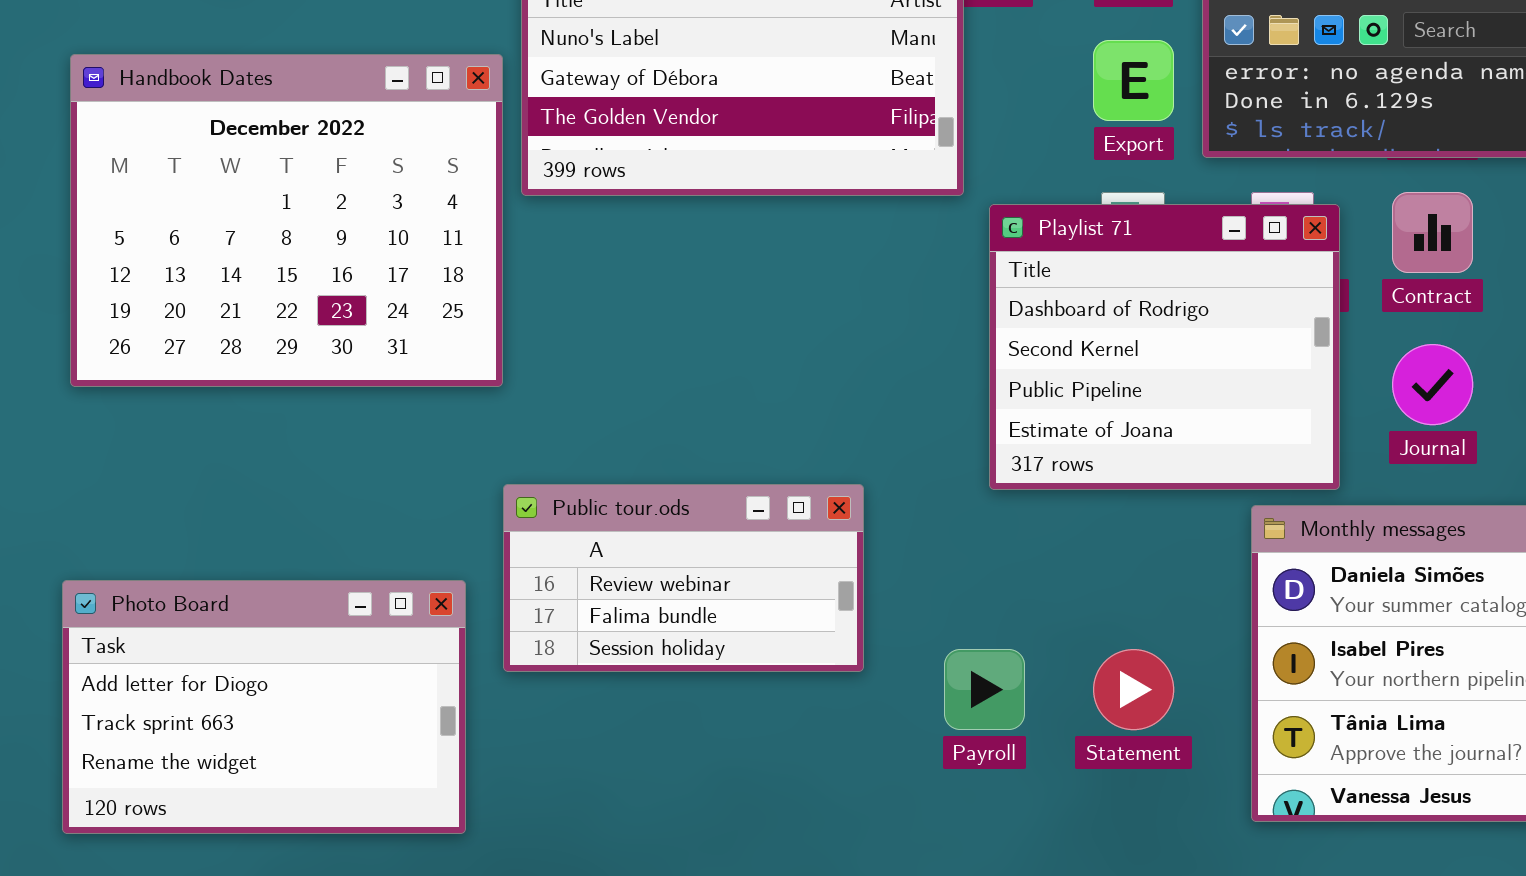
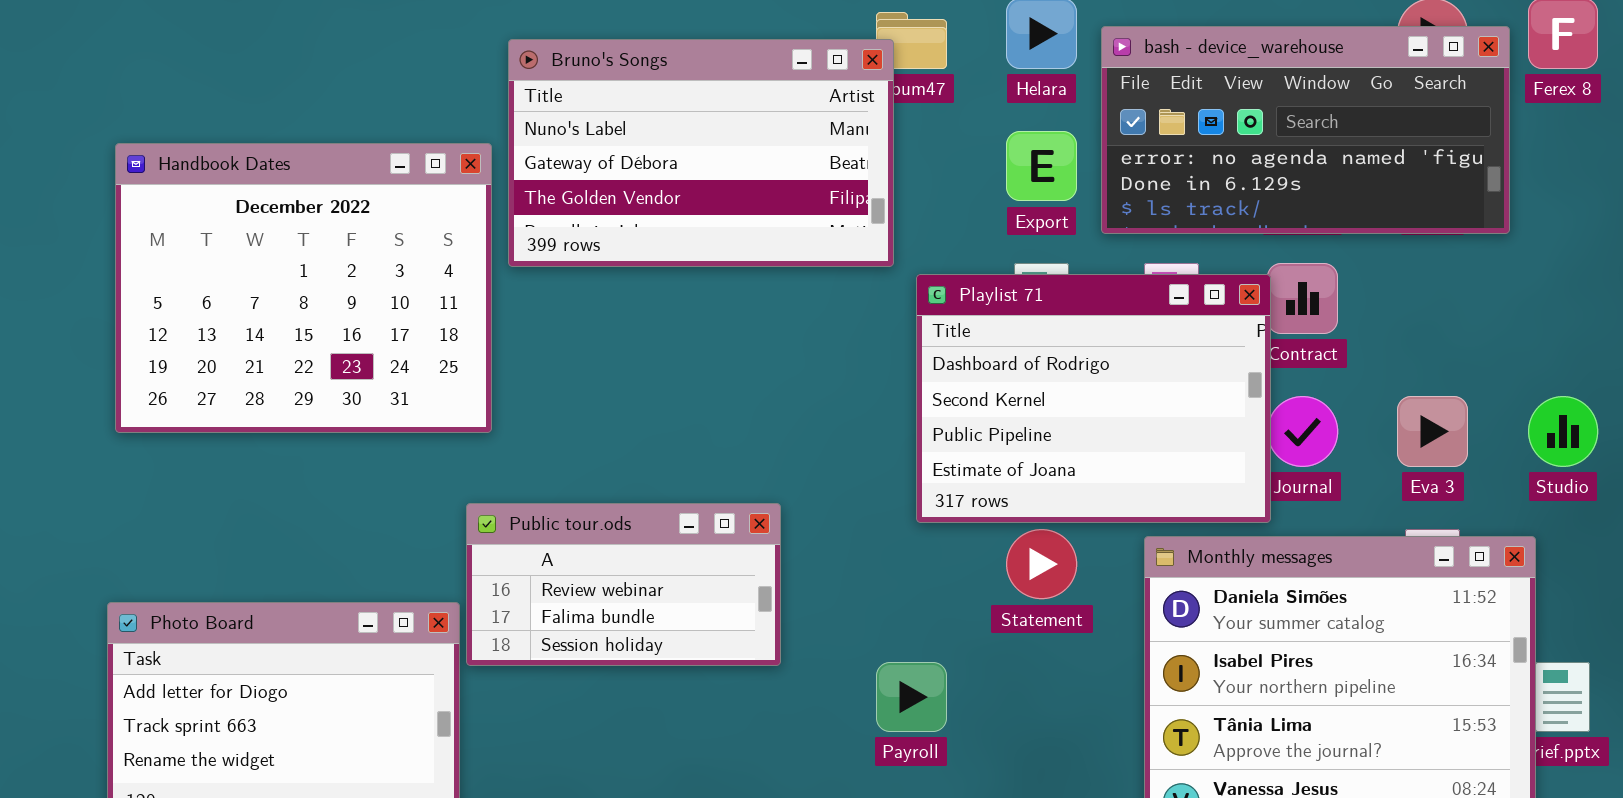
Playlist 71: [989,204,1340,490] -> [916,274,1271,523], resized
Public tour.ods: [503,484,864,672] -> [466,503,781,666], moved
Statement: [1093,649,1174,730] -> [1006,529,1077,599], moved

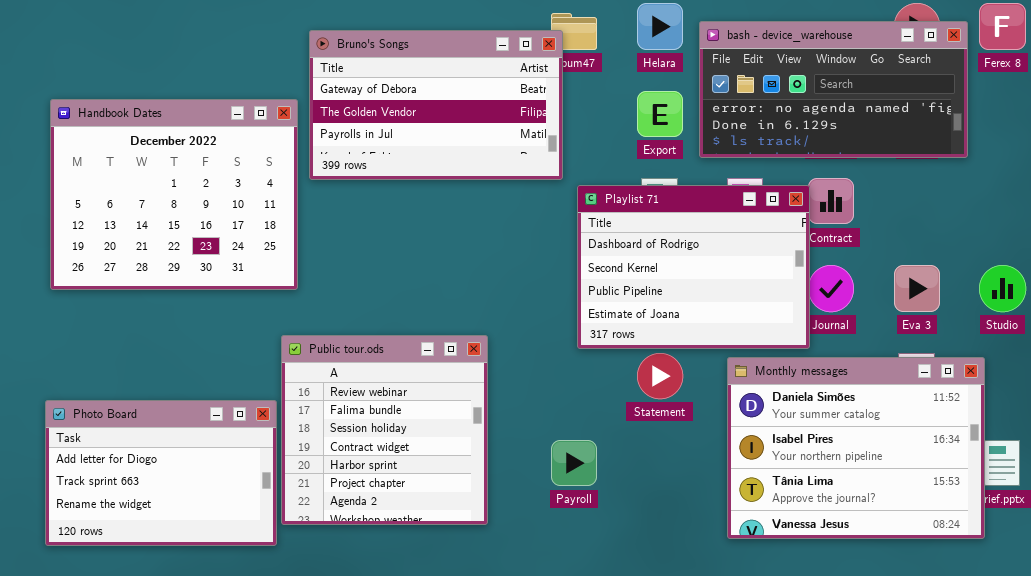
Bruno's Songs: [508,39,894,267] -> [309,30,563,180], scrolled down 1 row
Public tour.ods: [466,503,781,666] -> [281,335,488,525], resized

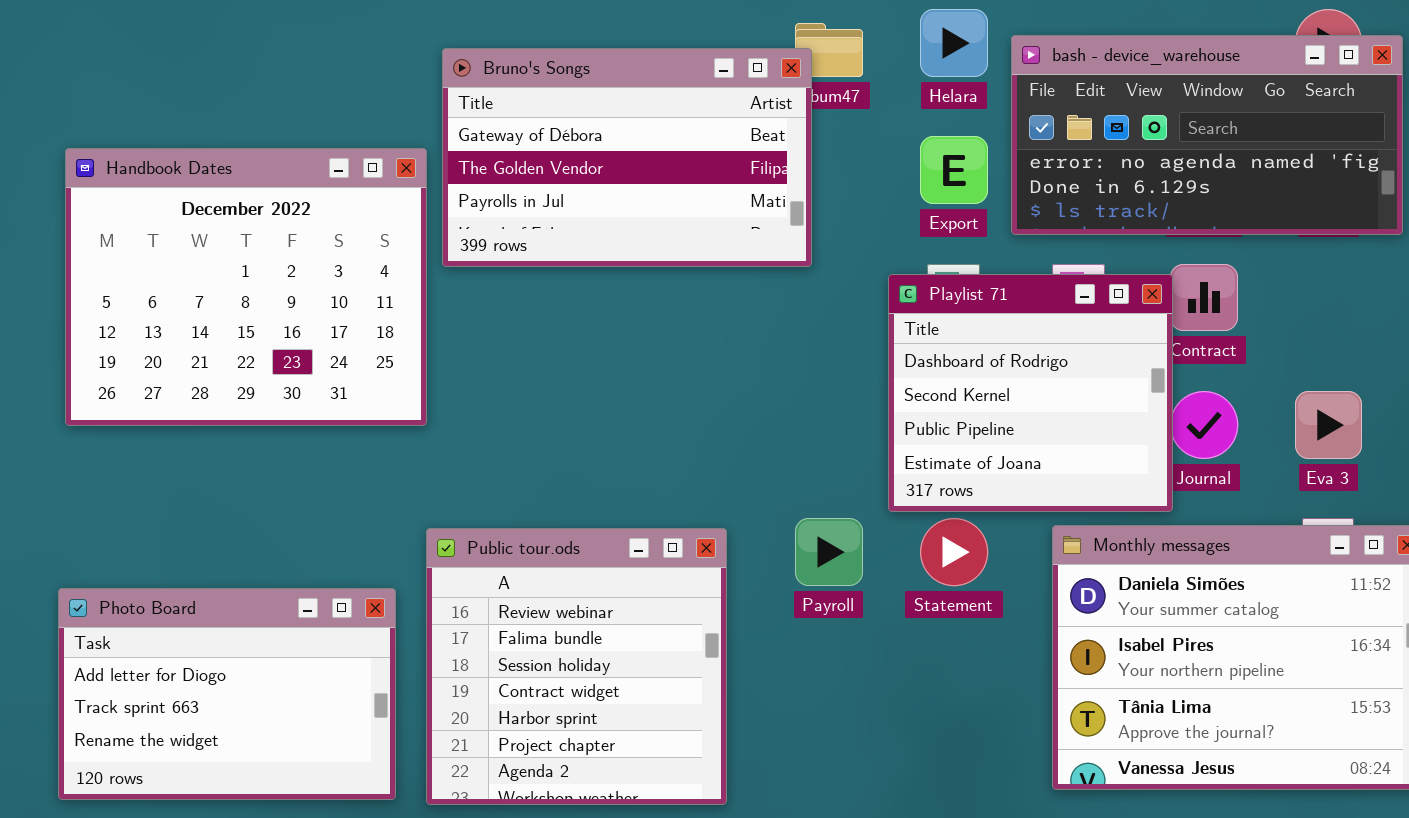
Playlist 71: [577,185,810,349] -> [888,274,1173,512], resized
Public tour.ods: [281,335,488,525] -> [426,528,727,805], moved
Payroll: [551,440,597,486] -> [795,518,863,586], moved

